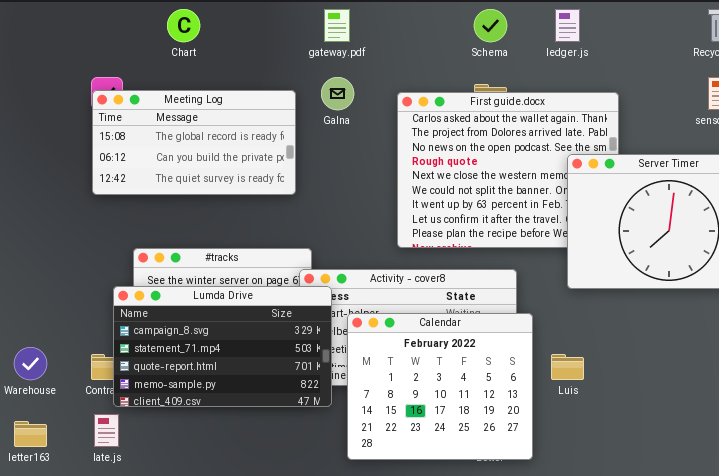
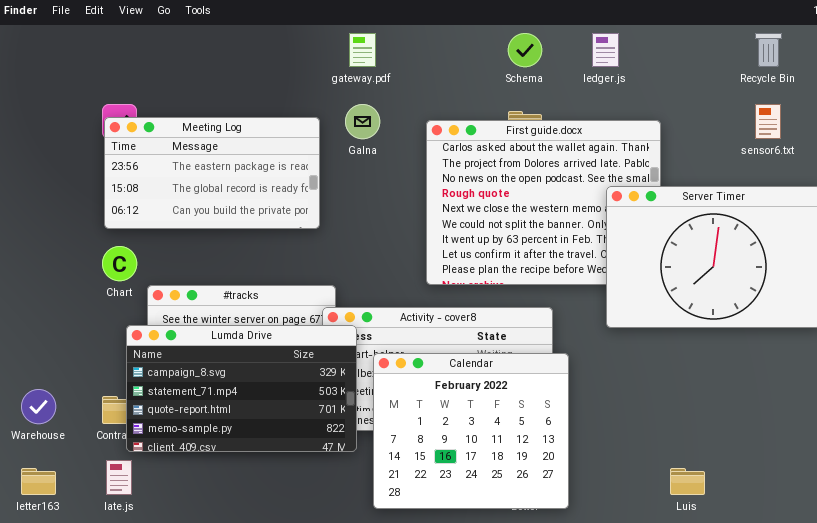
Chart: [167,9,200,42] -> [102,246,137,281], moved
Meeting Log: [92,90,296,195] -> [104,117,320,229], scrolled up 1 row
Luis: [551,354,584,380] -> [670,468,705,495], moved

